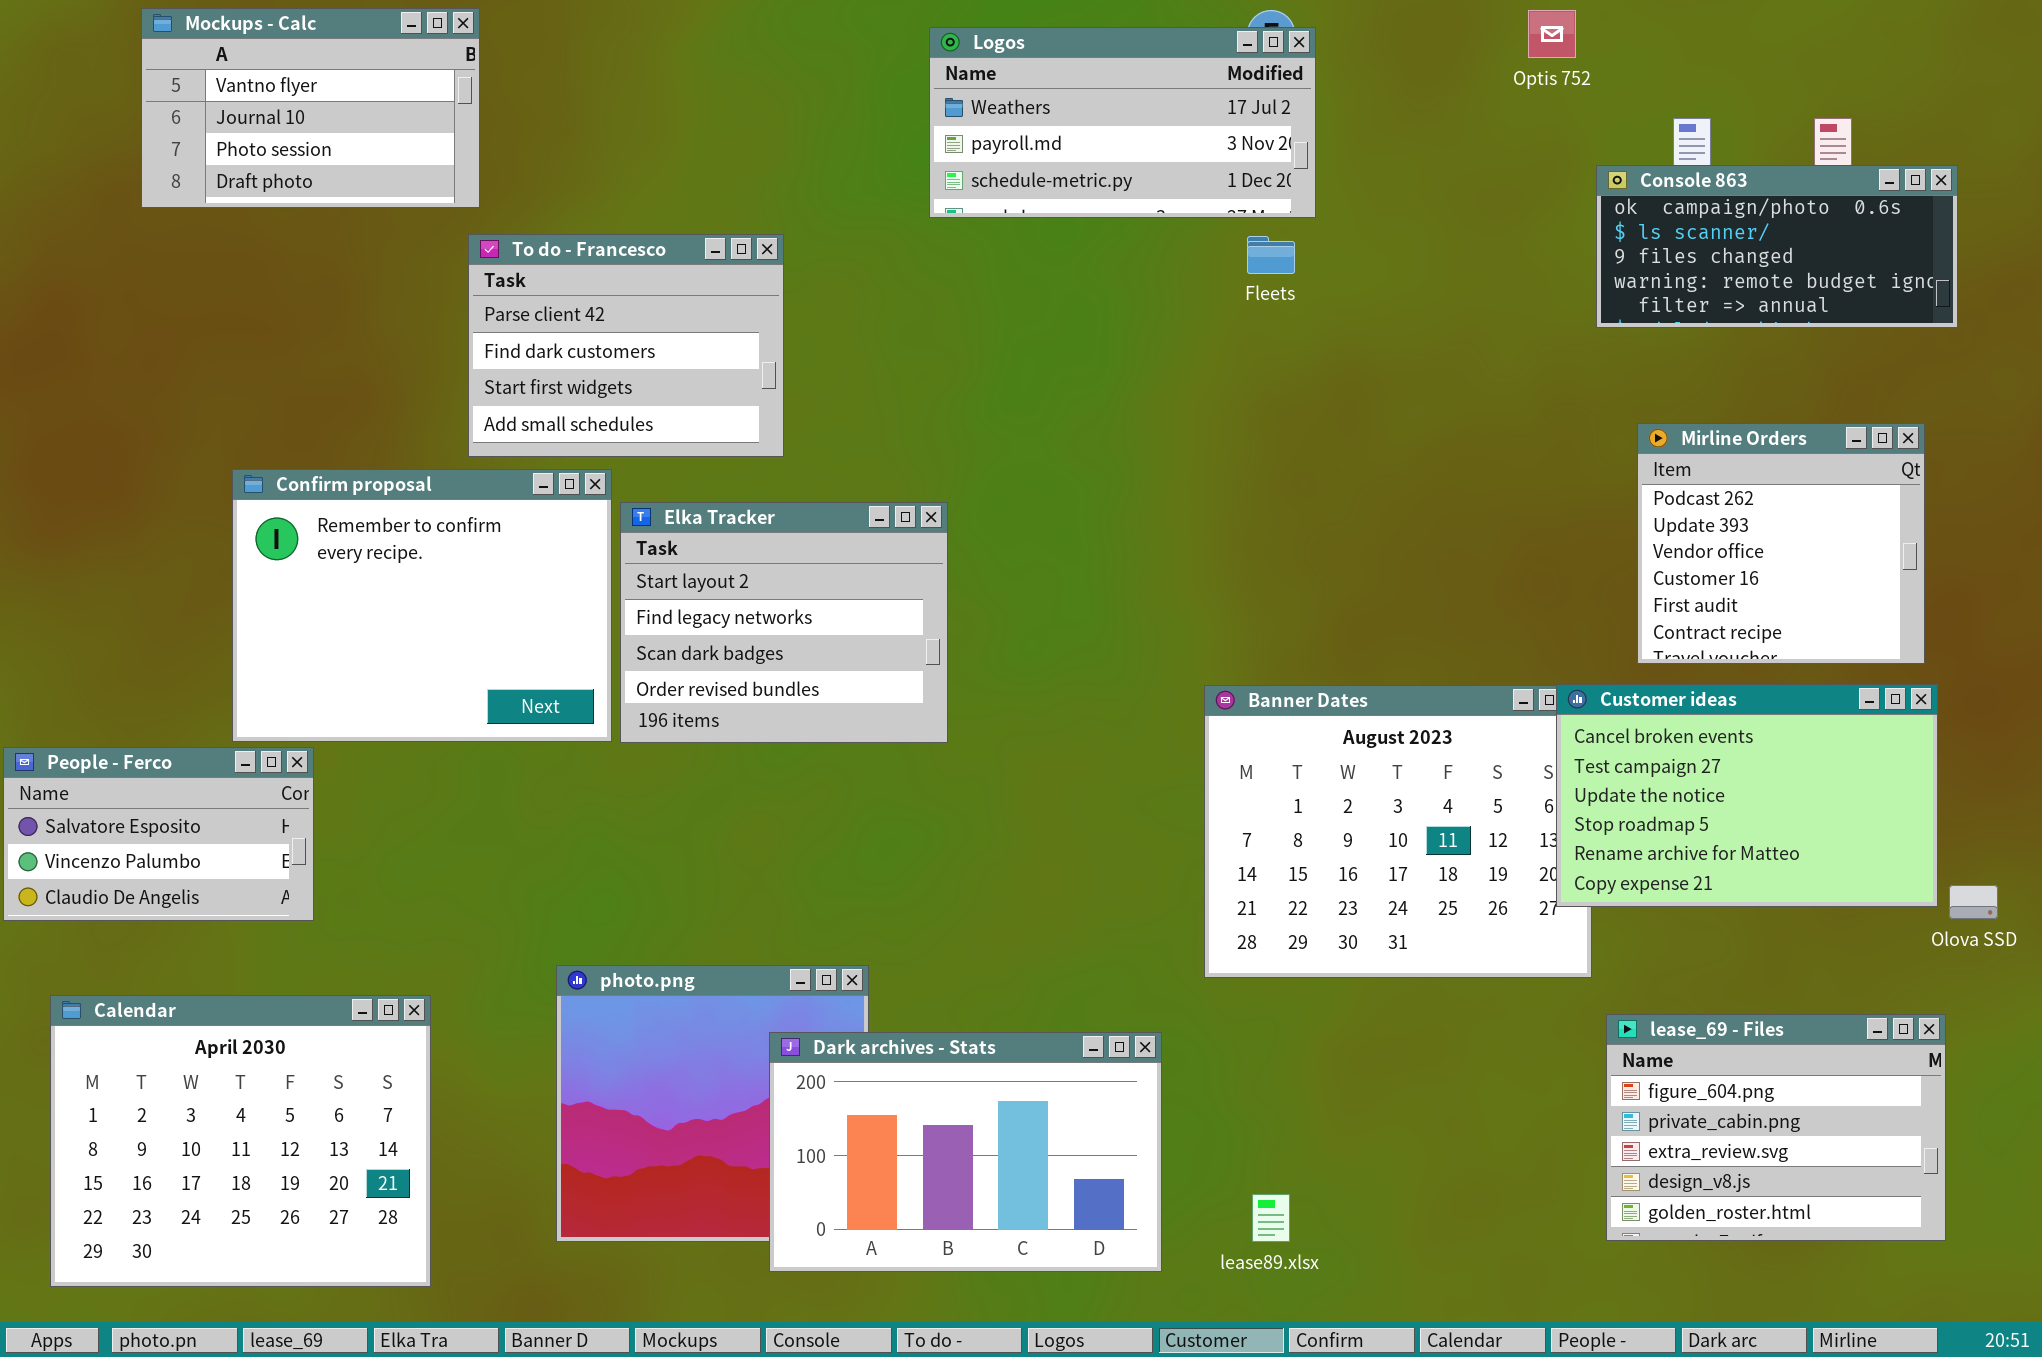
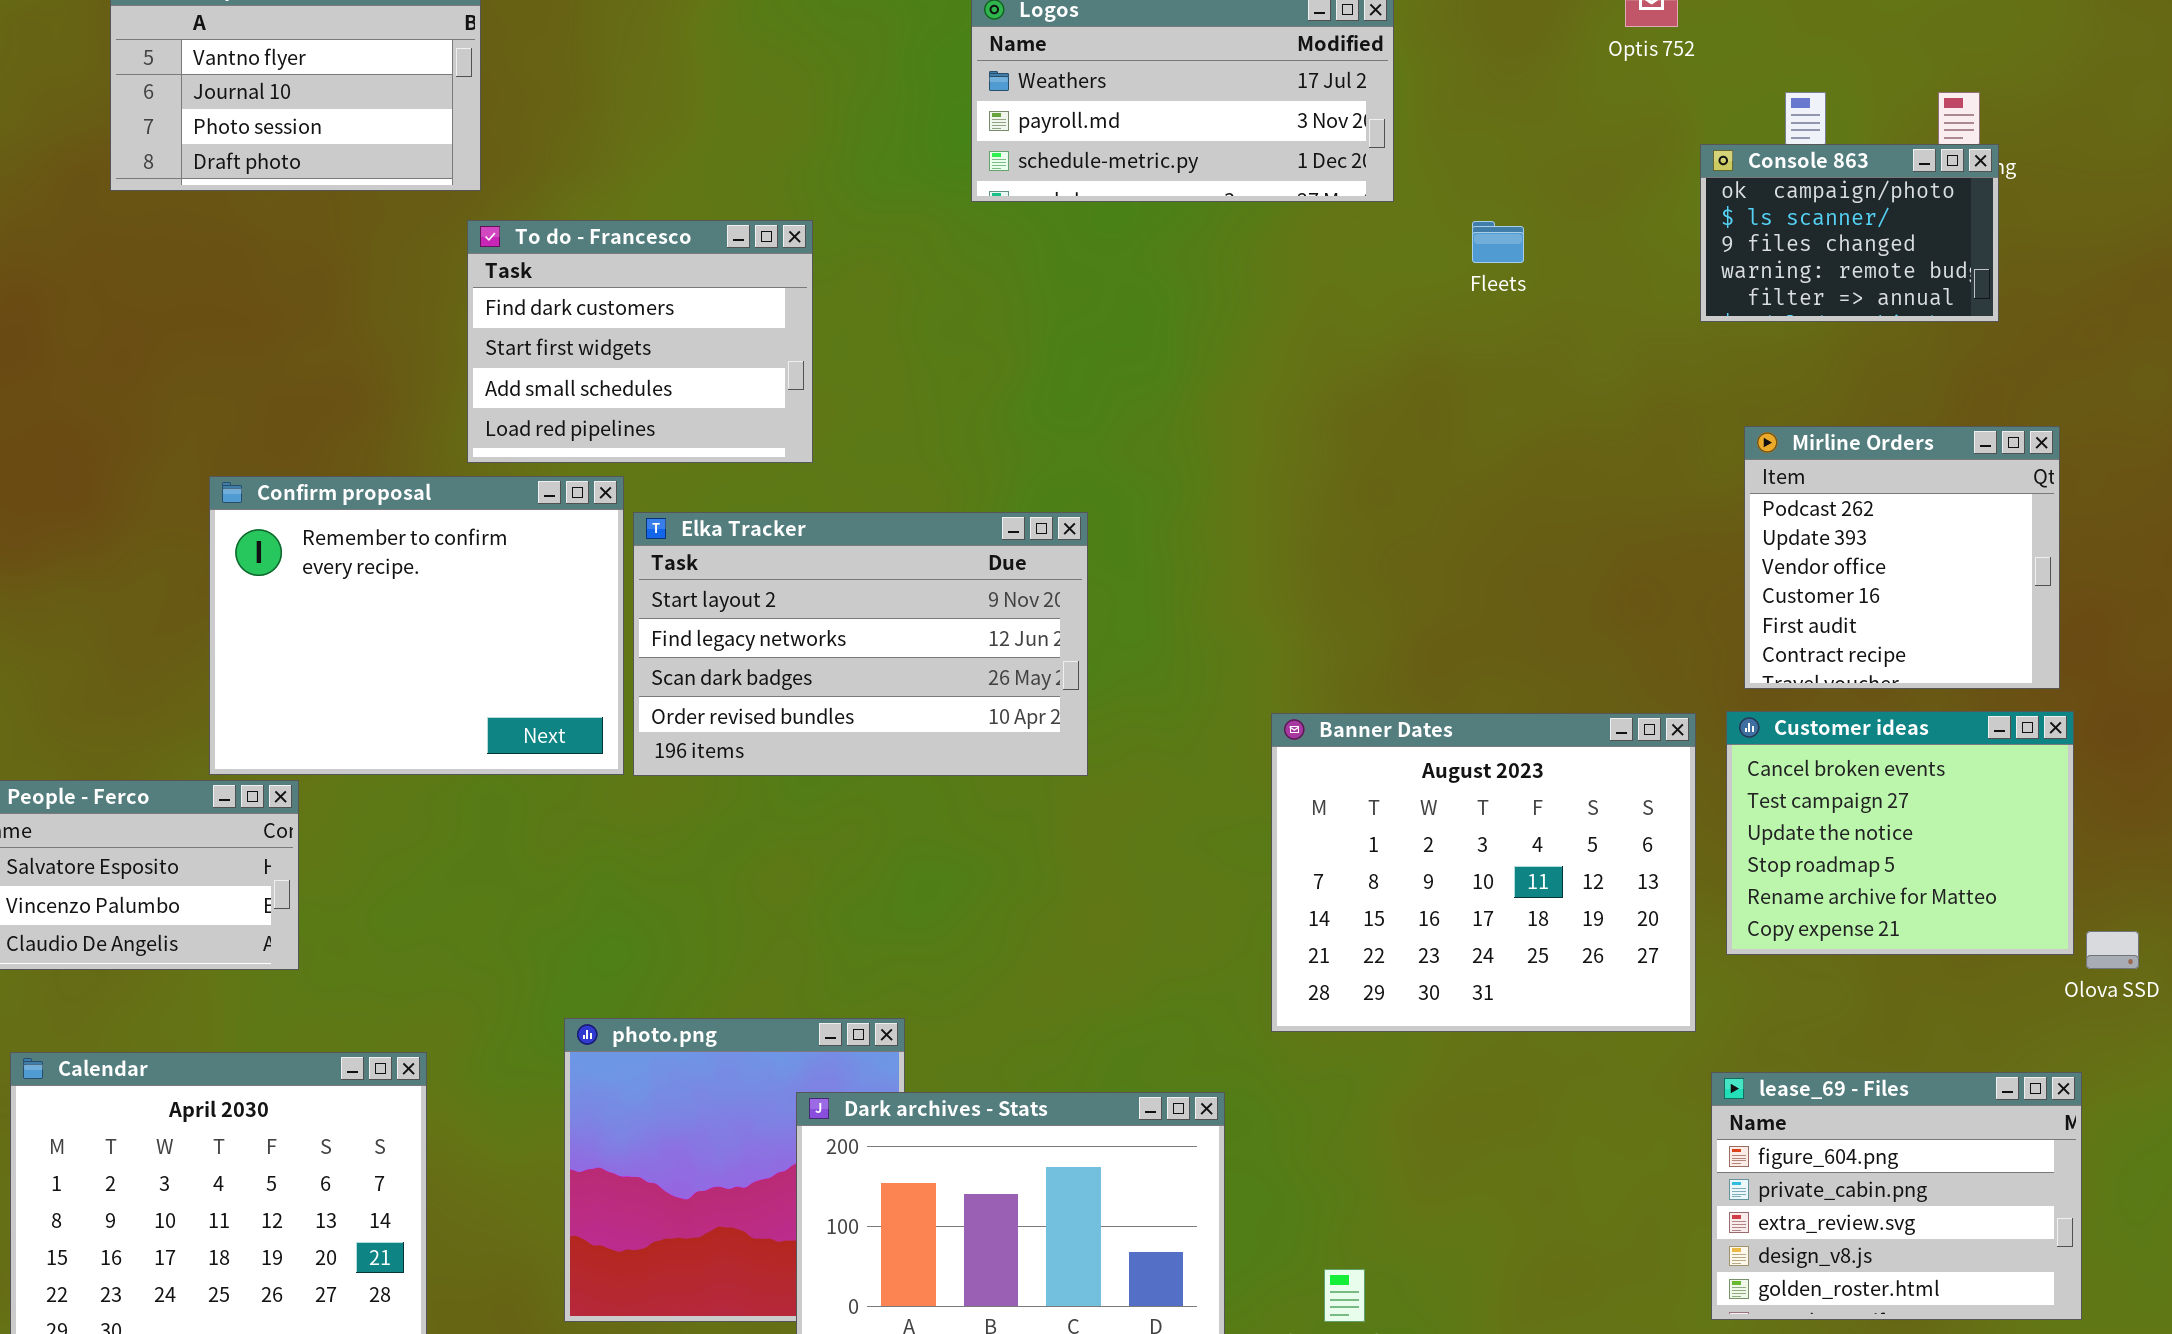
Console 863: [1596,165,1958,328] -> [1700,144,1999,322], resized
To do - Francesco: [468,234,784,457] -> [467,220,813,463], scrolled down 1 row
Fleets: [1247,236,1295,274] -> [1472,221,1524,263], moved
Elka Tracker: [620,502,948,743] -> [633,512,1088,776], resized
Customer ideas: [1556,684,1938,907] -> [1726,711,2074,955], resized

